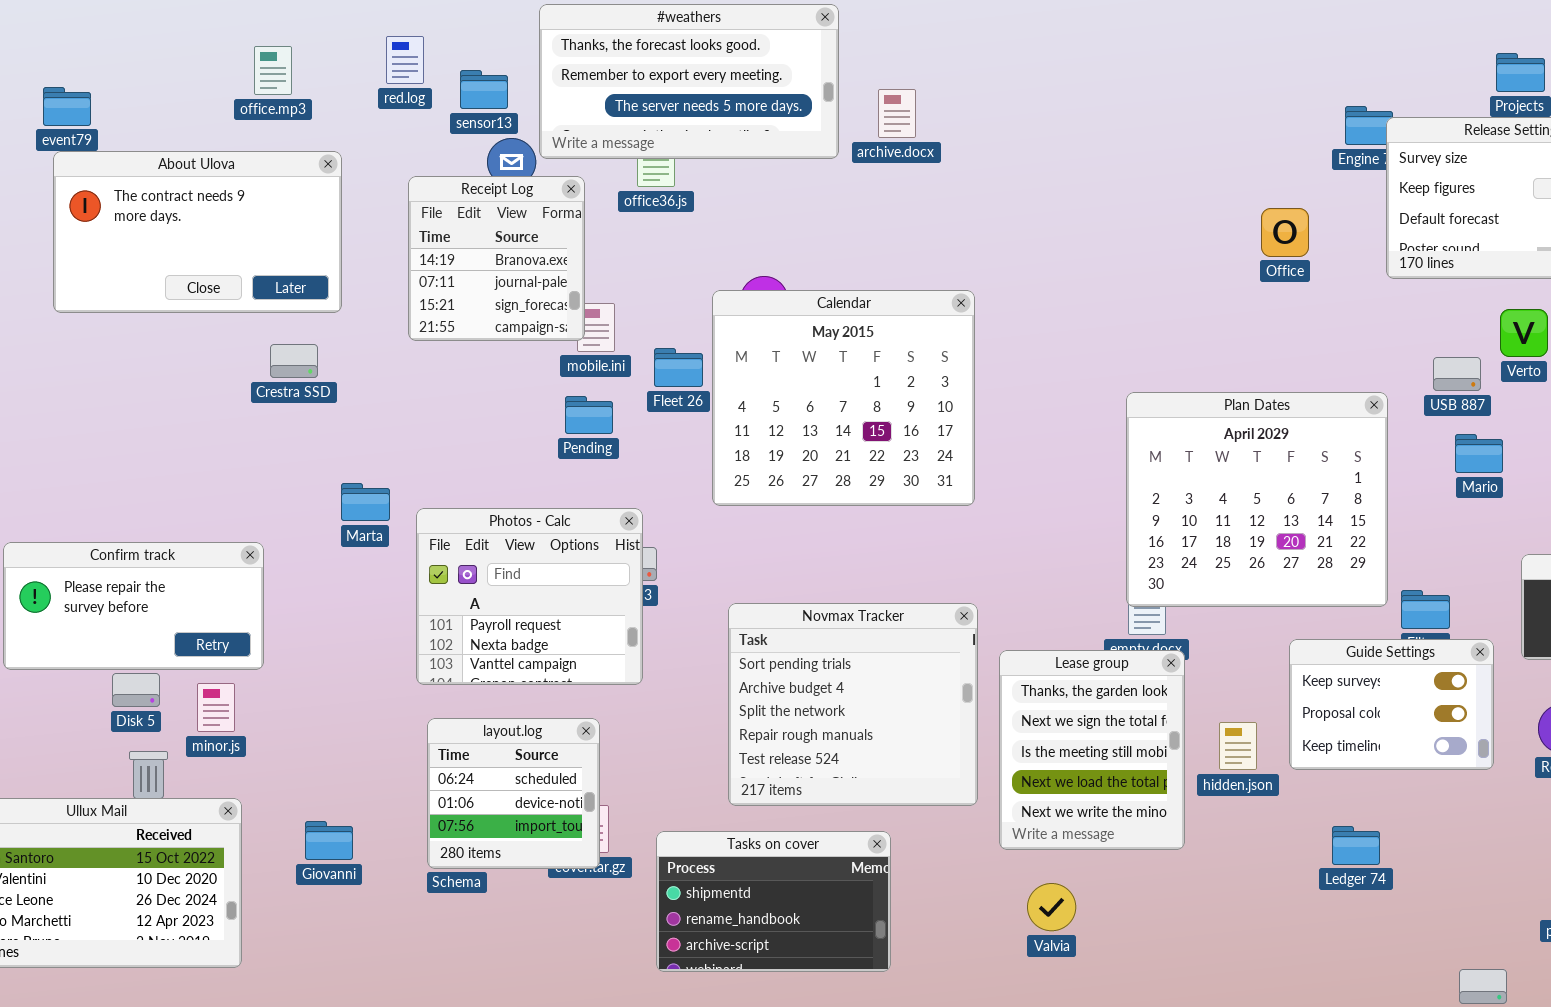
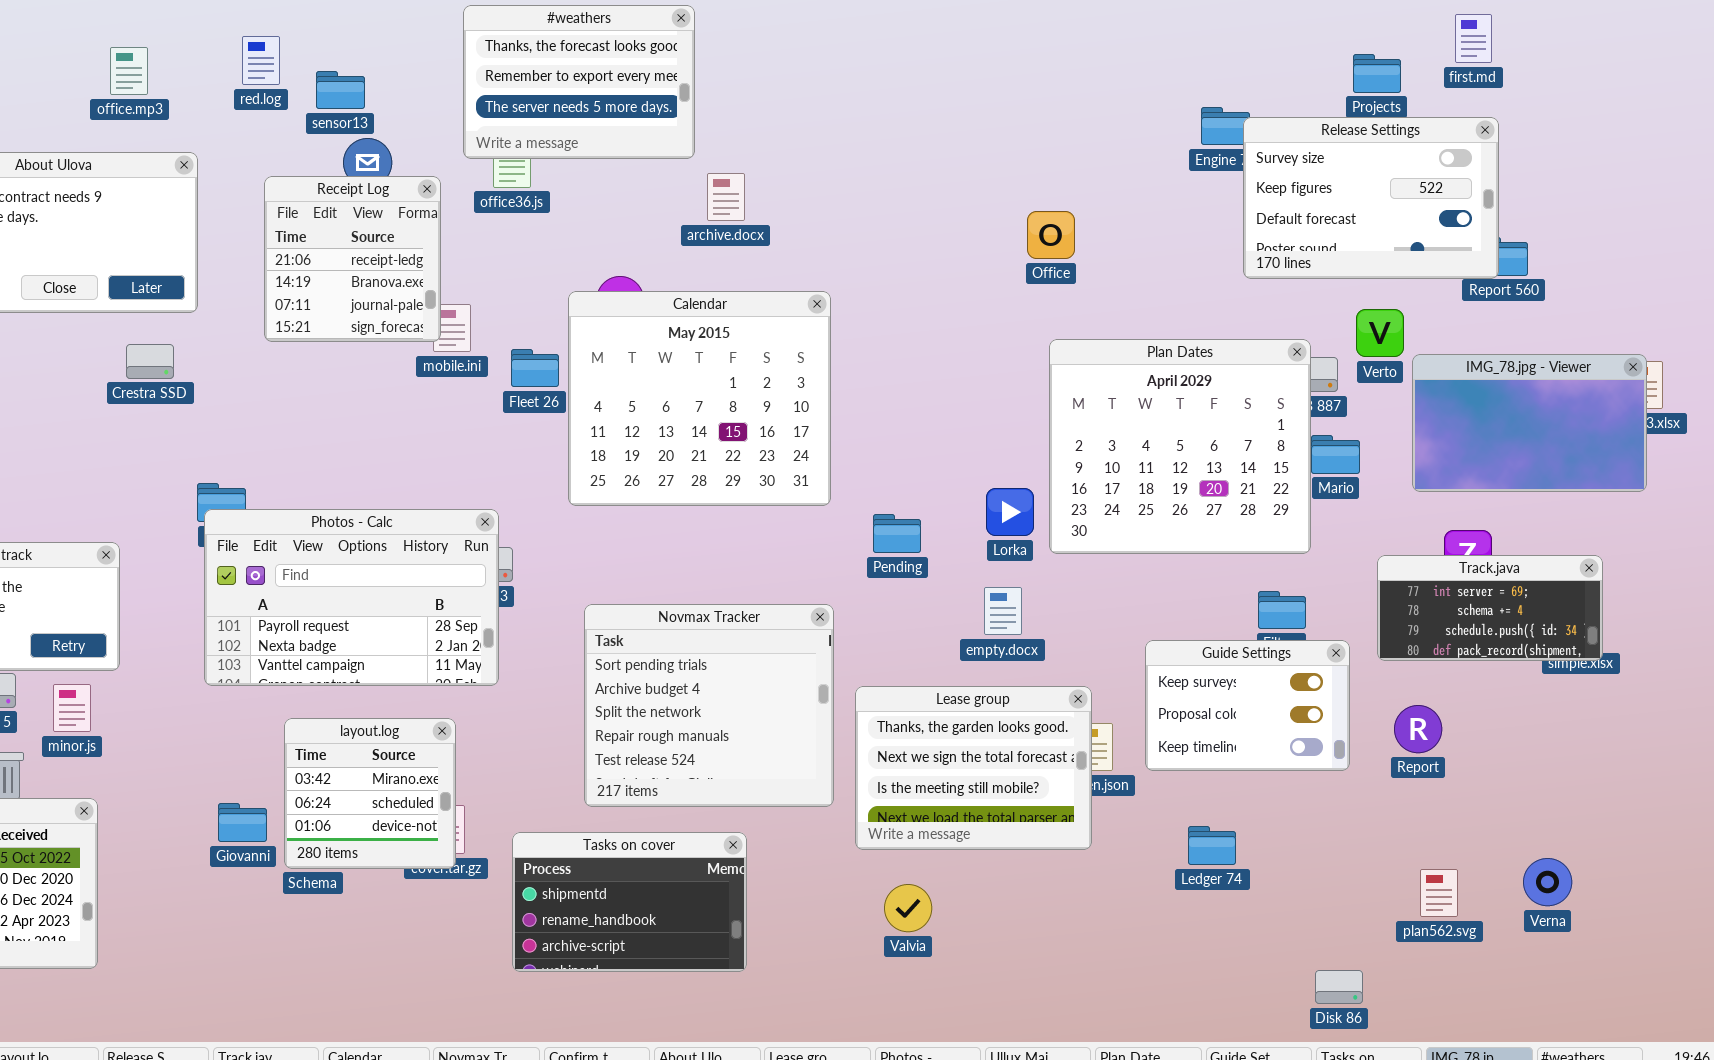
#weathers: [539,4,839,159] -> [463,5,695,159], resized
archive.docx: [878,89,916,138] -> [707,173,745,221], moved
Receipt Log: [408,176,585,341] -> [264,176,441,342], scrolled up 1 row
Office: [1261,208,1309,257] -> [1027,211,1075,259], moved
Plan Dates: [1126,392,1388,607] -> [1049,339,1311,554], moved
Pending: [565,396,613,434] -> [873,514,921,553], moved
Photos - Calc: [416,508,643,685] -> [204,509,499,686], resized
Lease group: [999,650,1185,850] -> [855,686,1092,850], resized
layout.log: [427,718,600,869] -> [284,718,456,869], scrolled up 1 row
Giovanni: [305,821,353,860] -> [218,803,267,842], moved

